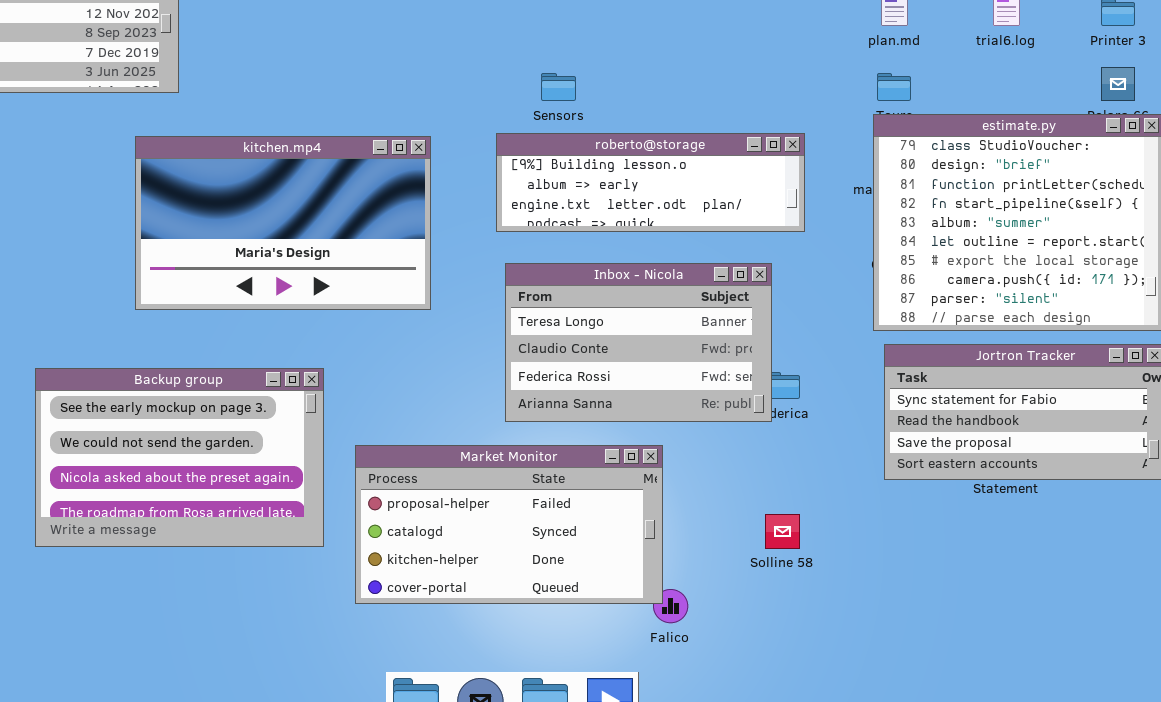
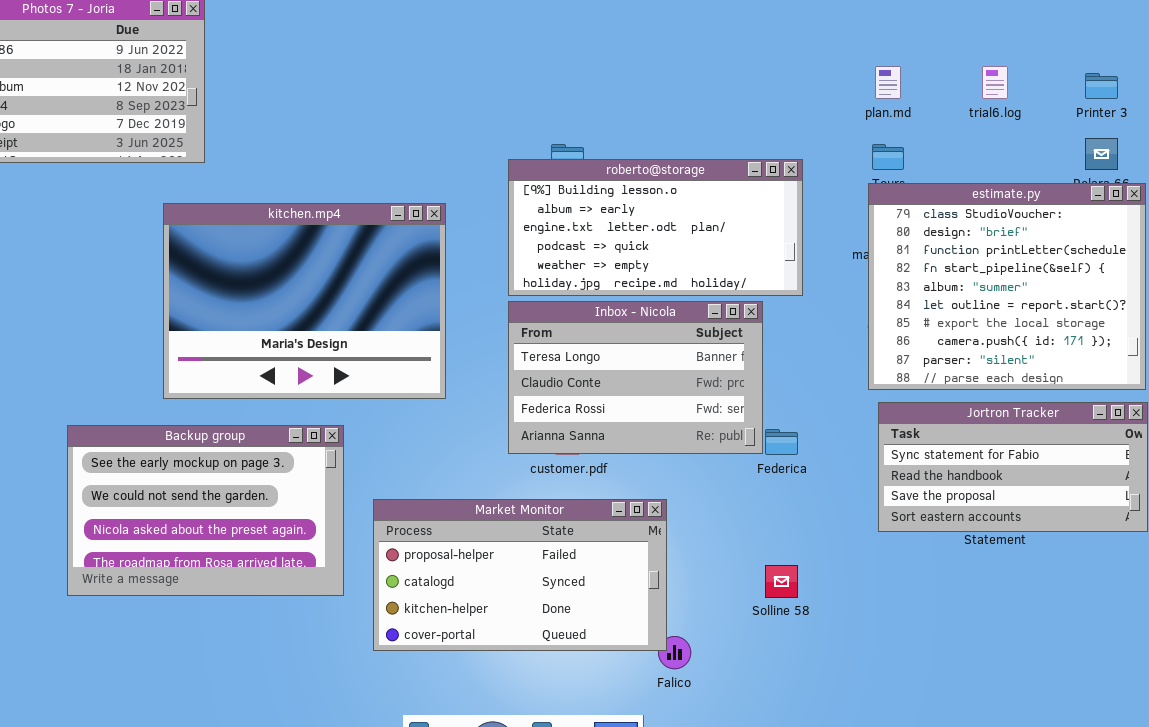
roberto@storage: [496,133,805,232] -> [508,159,803,296], resized
kitchen.mp4: [135,136,431,310] -> [163,203,446,399], resized
Inbox - Nicola: [505,263,772,422] -> [508,301,763,454], moved

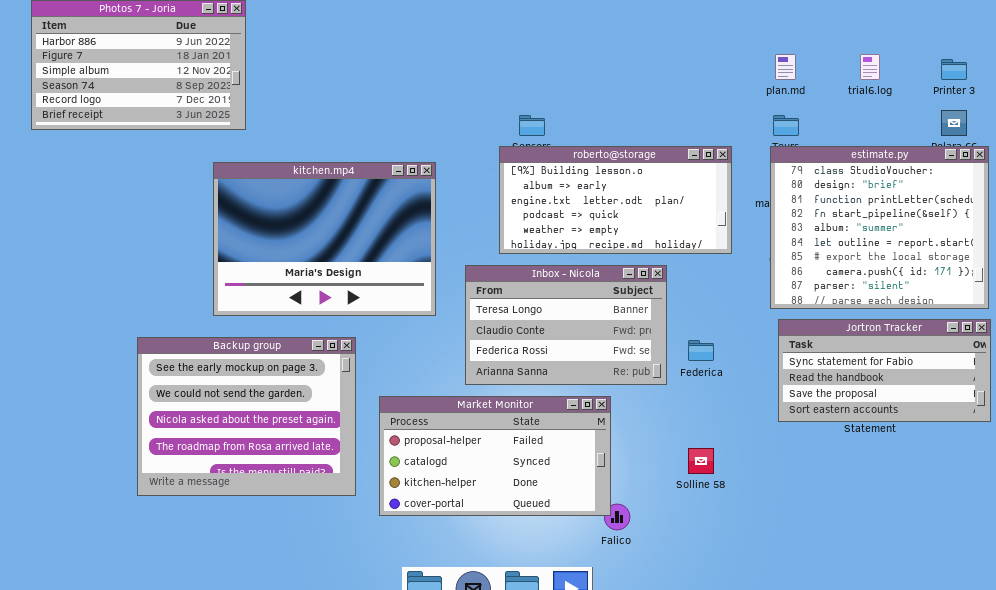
roberto@storage: [508,159,803,296] -> [499,146,732,254], moved
Inbox - Nicola: [508,301,763,454] -> [465,265,667,385], moved
Backup group: [67,425,344,596] -> [137,337,356,496], resized

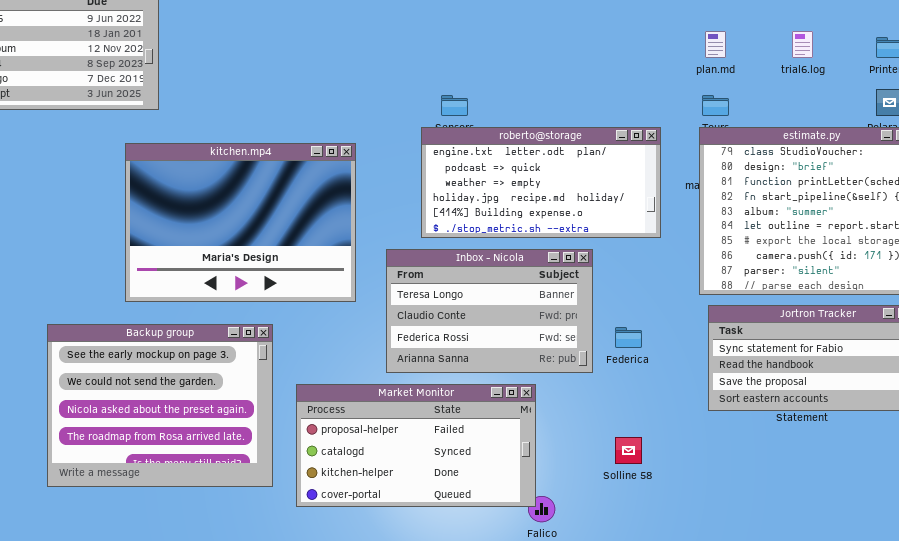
roberto@storage: [499,146,732,254] -> [421,127,661,238], scrolled down 2 rows

